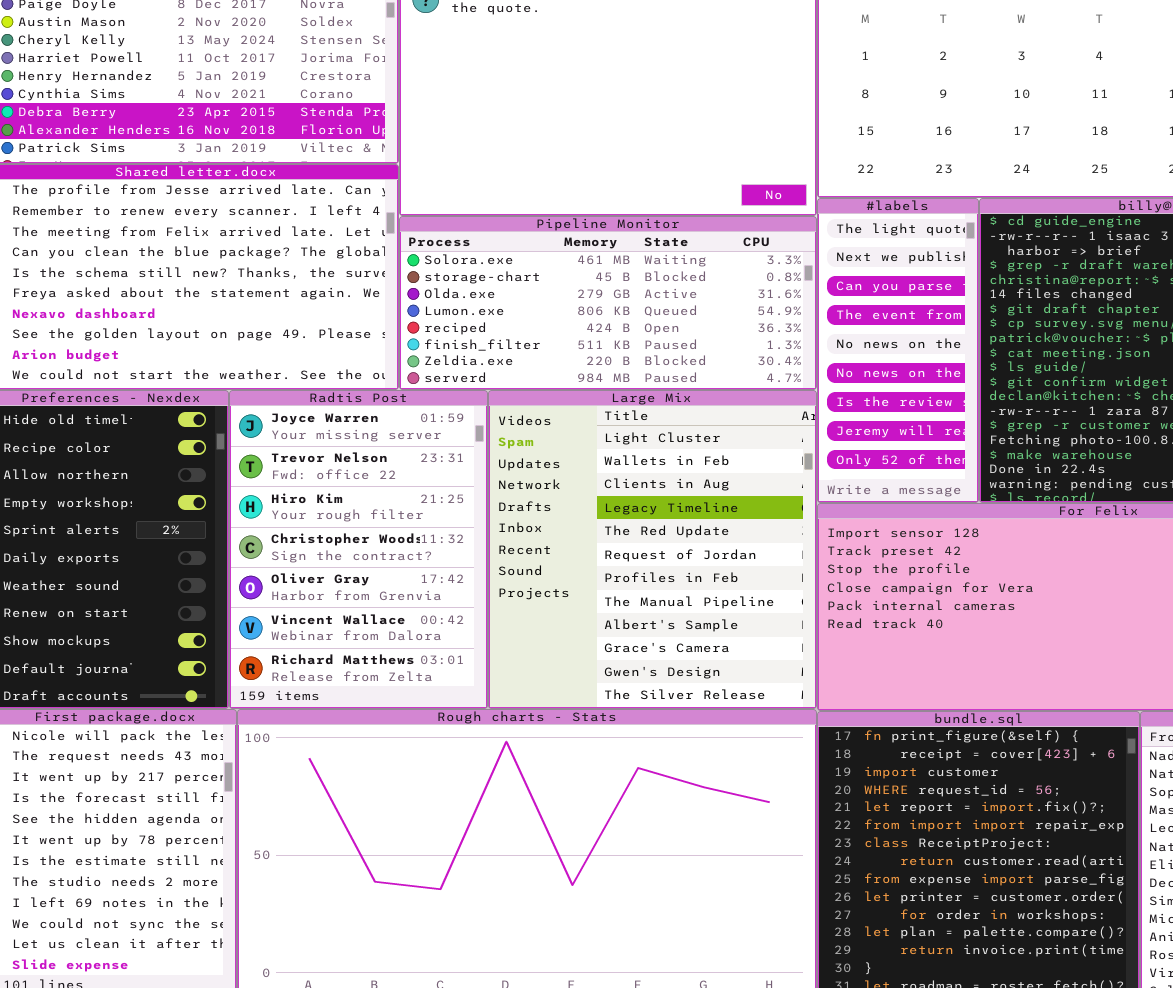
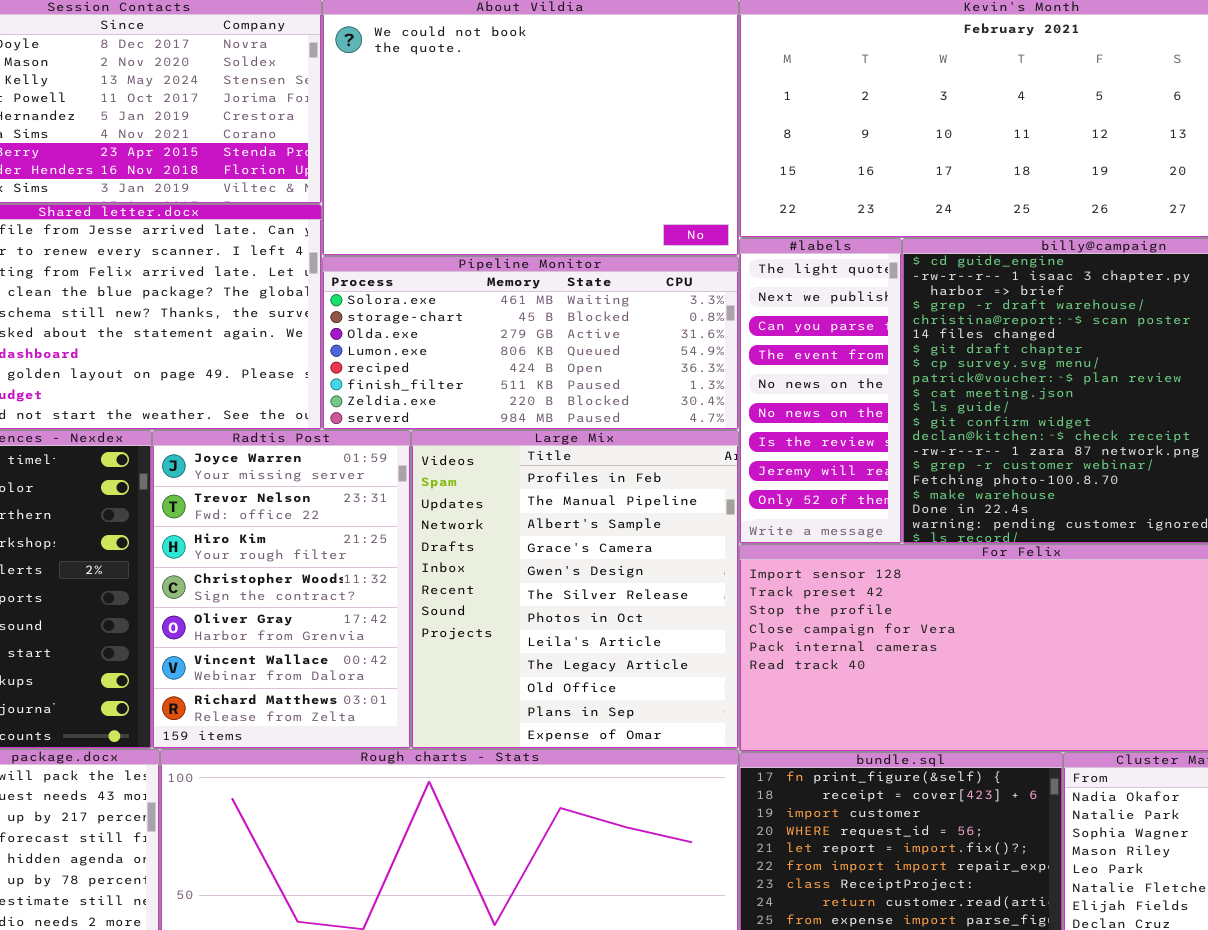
Large Mix: [488,390,817,709] -> [411,430,739,749], scrolled down 6 rows

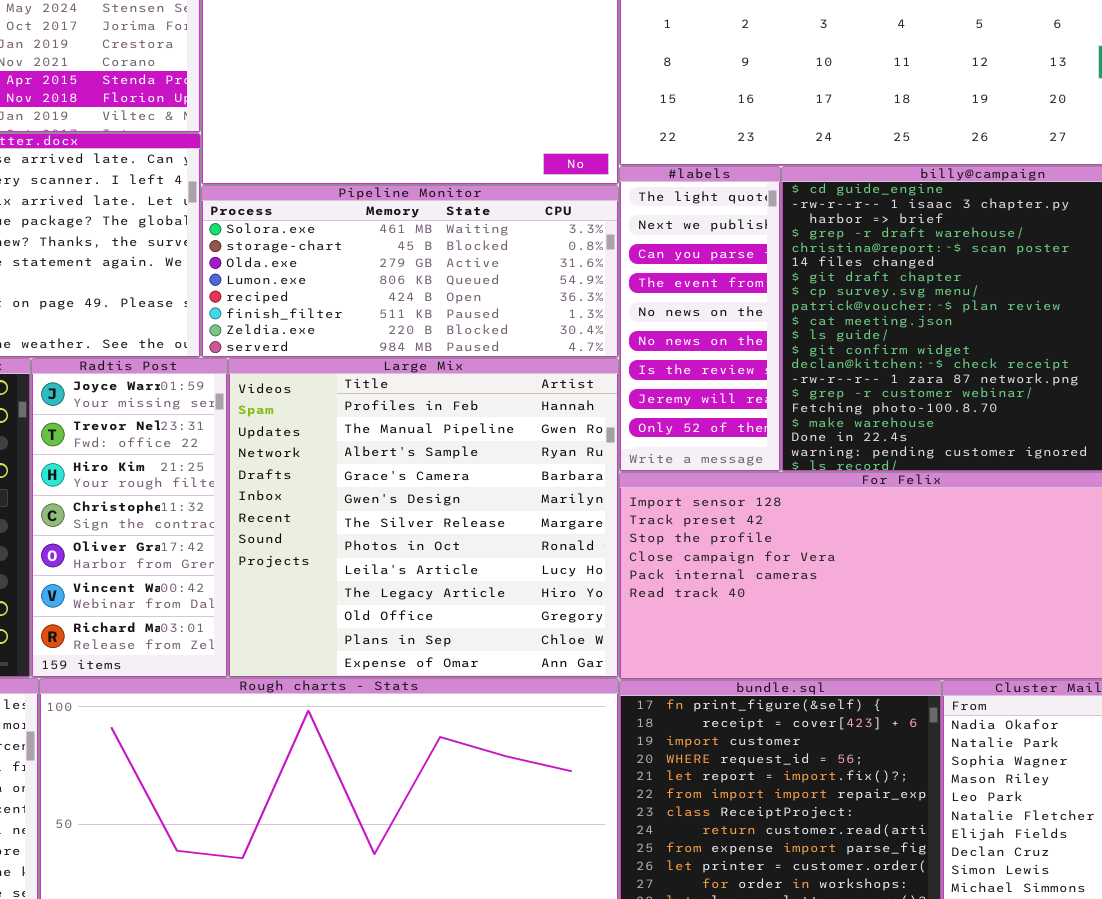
Radtis Post: [152,430,411,749] -> [31,358,228,678], resized
Large Mix: [411,430,739,749] -> [228,358,619,678], resized

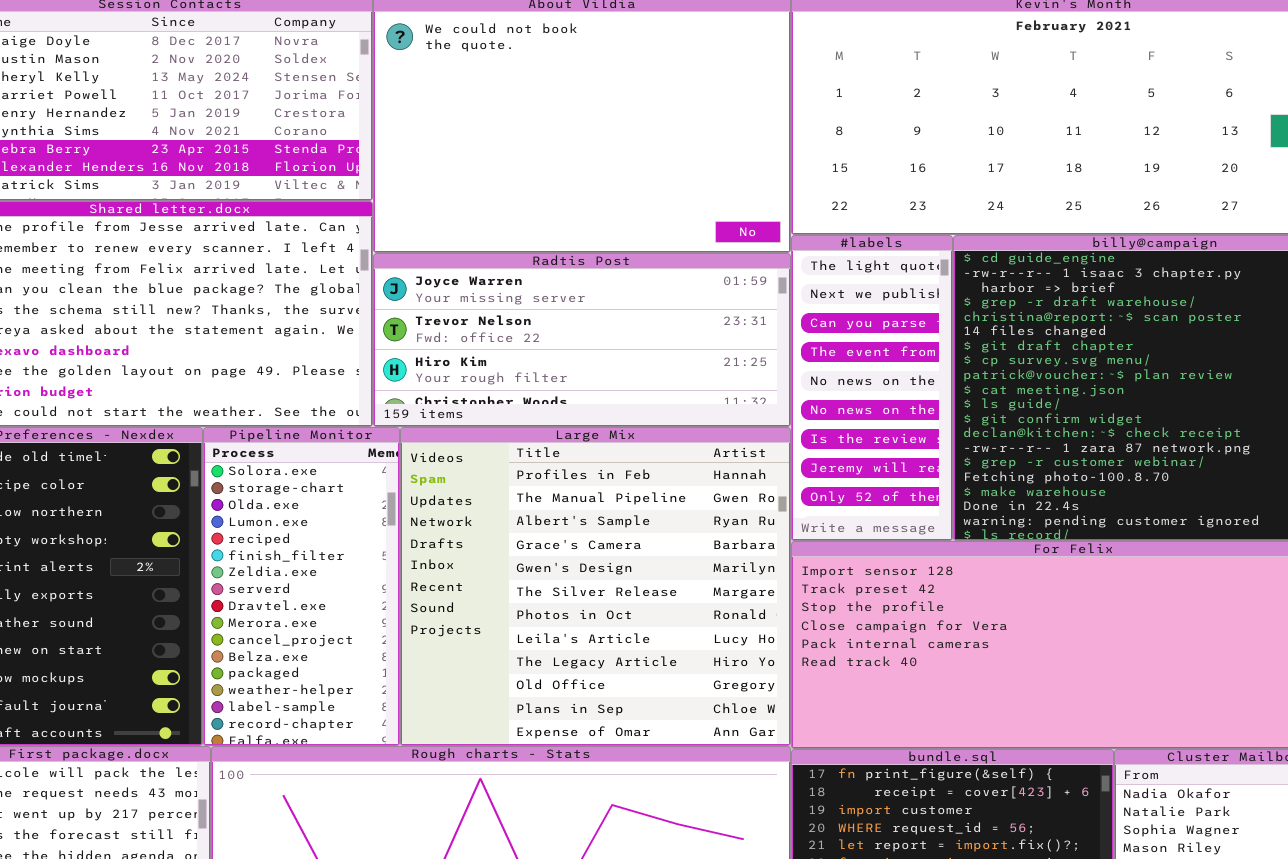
Pipeline Monitor: [201,185,619,358] -> [203,427,400,746], moved, resized
Radtis Post: [31,358,228,678] -> [373,253,791,427], moved, resized

